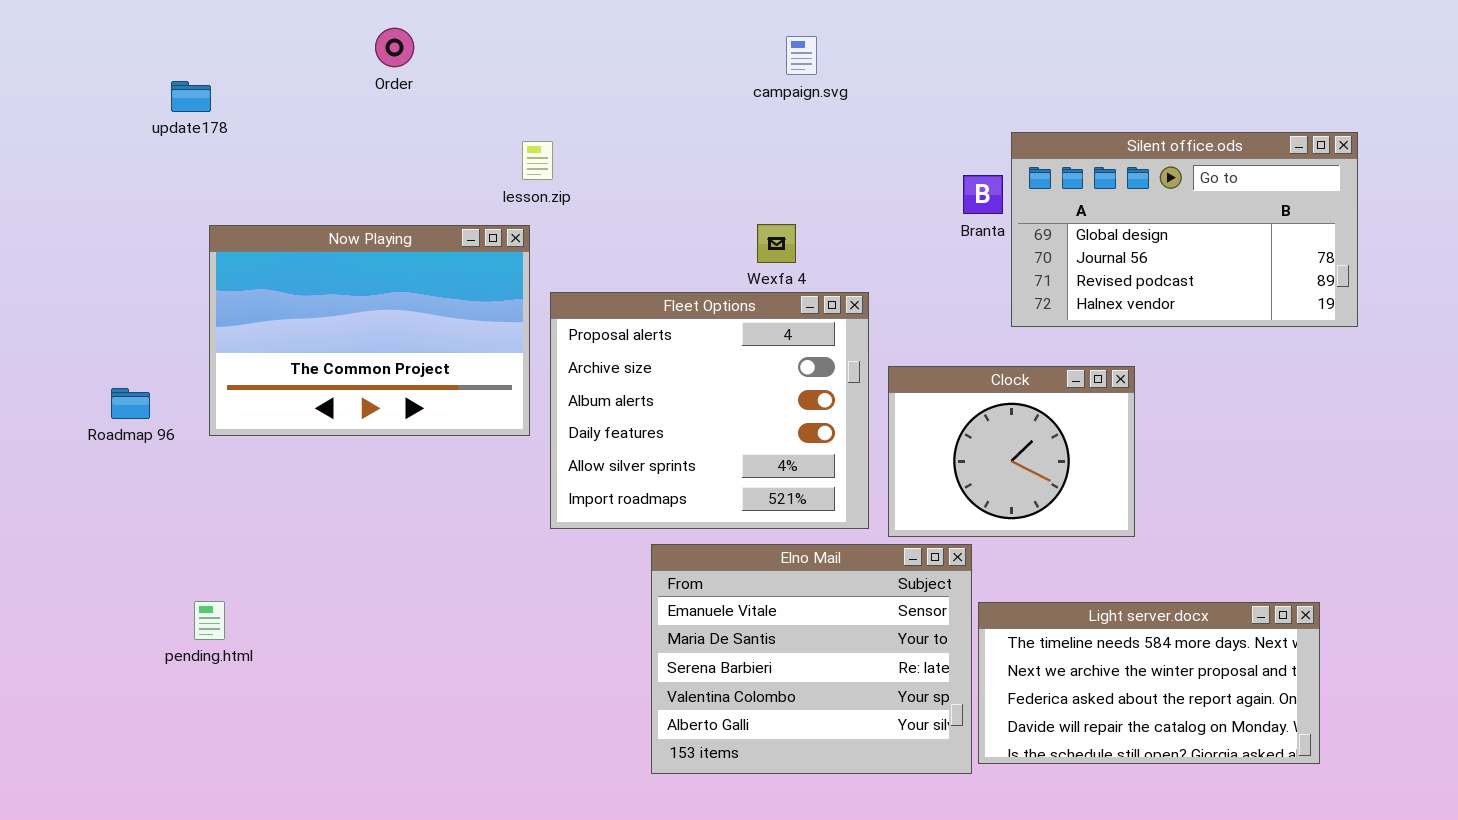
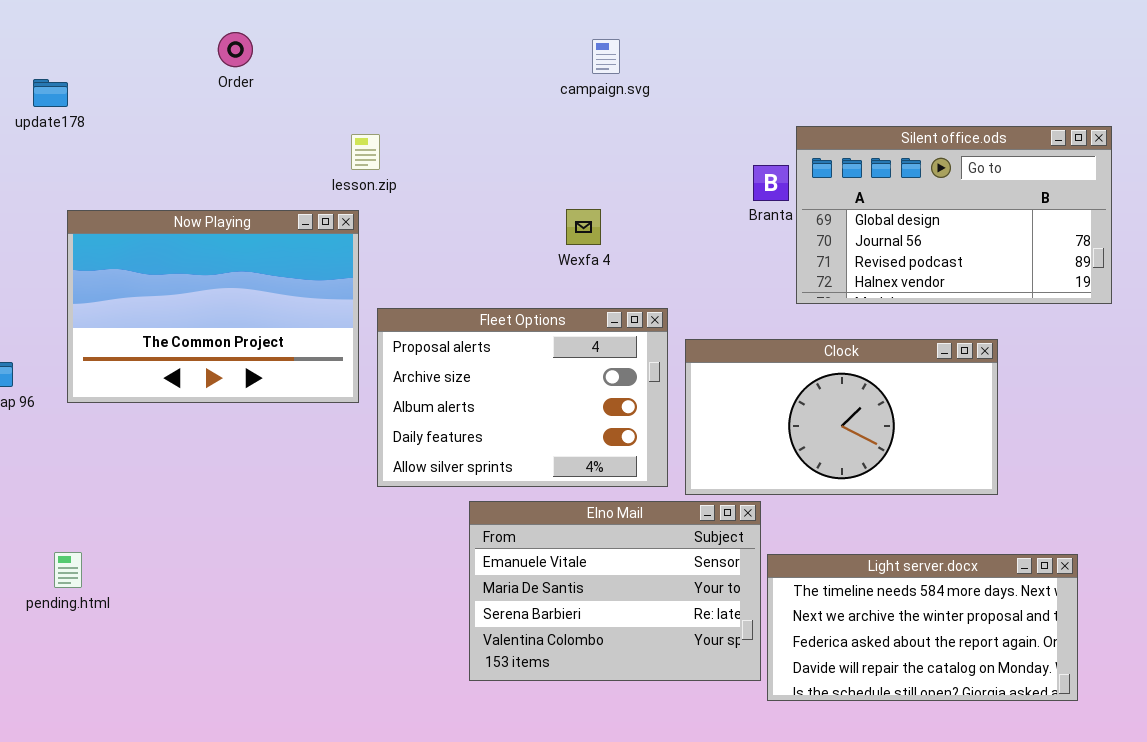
Fleet Options: [550,292,869,529] -> [377,308,668,487], resized
Clock: [888,366,1135,537] -> [685,339,998,495], resized
Elno Mail: [651,544,972,774] -> [469,501,761,681], resized

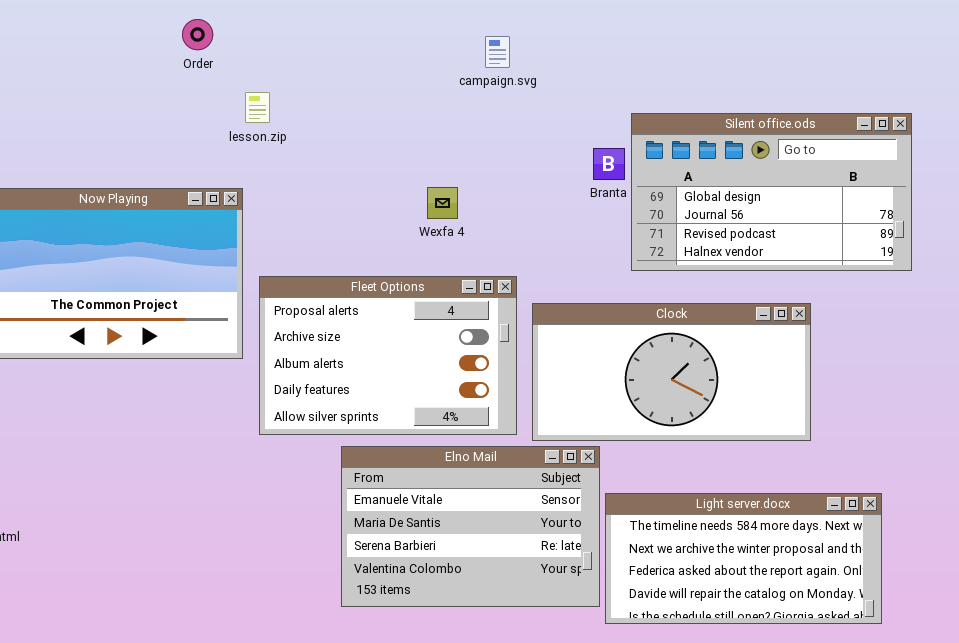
Order: [218,32,253,67] -> [182,19,213,50], moved
campaign.svg: [592,39,620,74] -> [485,36,510,68], moved
lesson.zip: [351,134,380,170] -> [245,92,270,123], moved

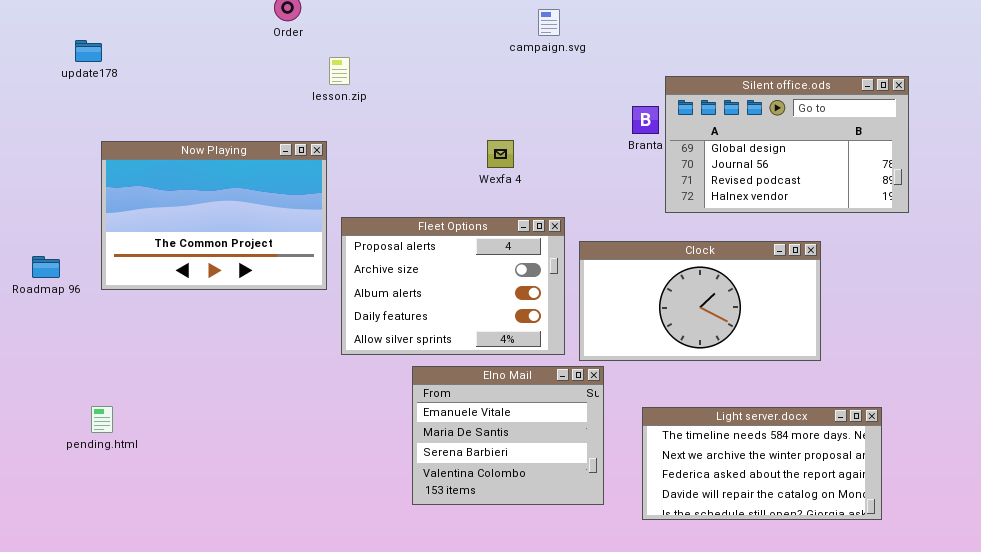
Elno Mail: [341,446,600,607] -> [412,366,604,505], resized

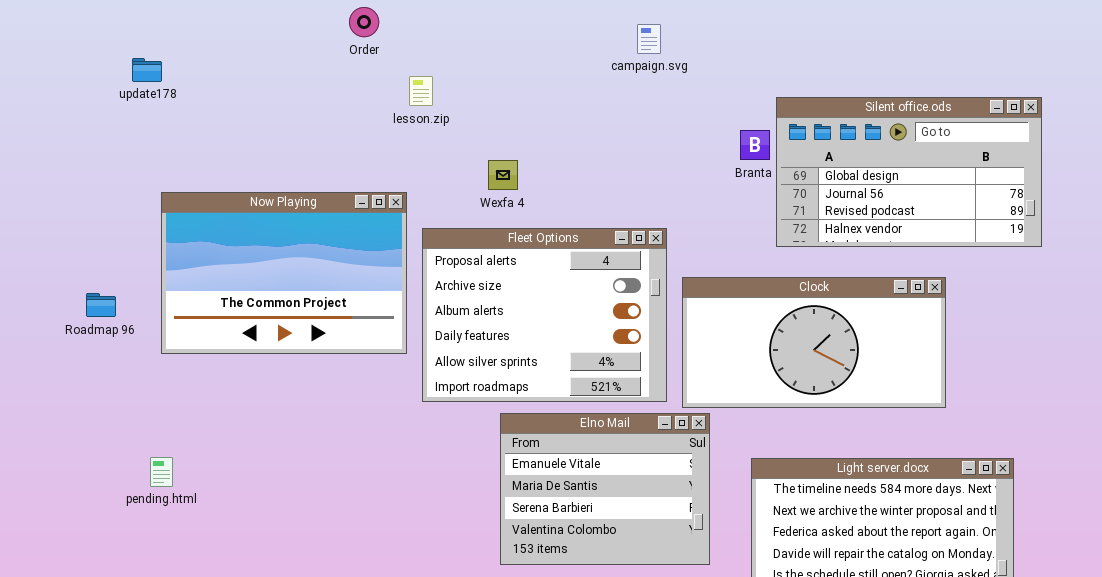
Wexfa 4: [487,140,514,168] -> [488,160,518,190], moved
Now Playing: [101,141,327,290] -> [161,192,407,354], moved
Fleet Options: [341,217,565,355] -> [422,228,667,402], resized

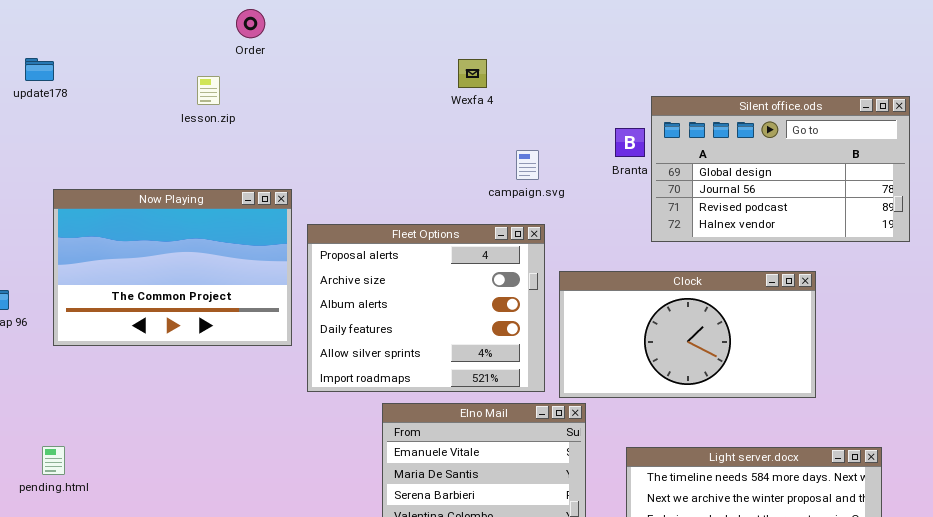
campaign.svg: [637,24,661,54] -> [516,150,539,180], moved
lesson.zip: [409,76,433,106] -> [197,76,220,105], moved
Wexfa 4: [488,160,518,190] -> [458,59,487,88], moved

